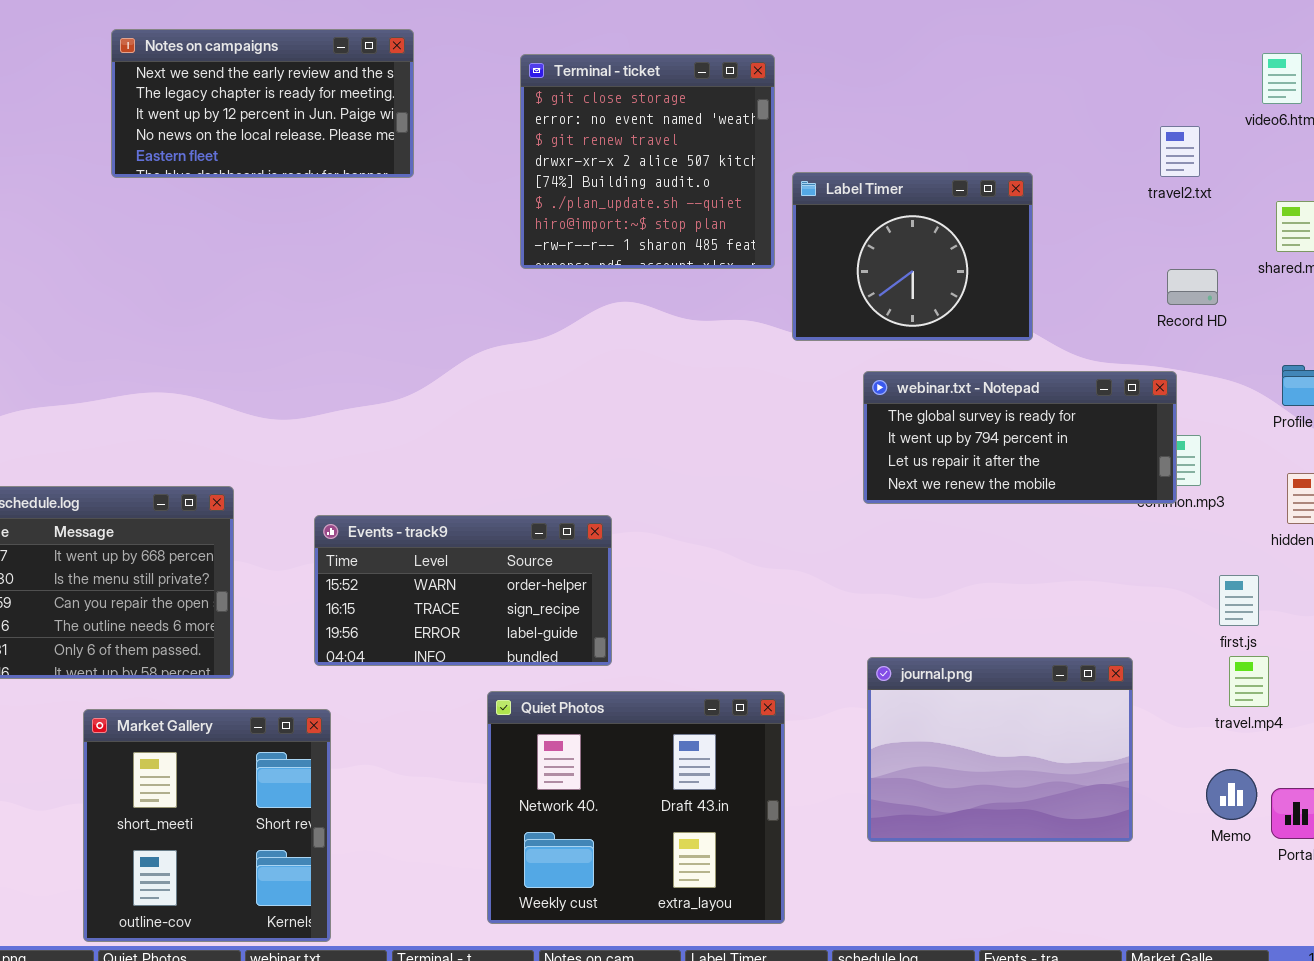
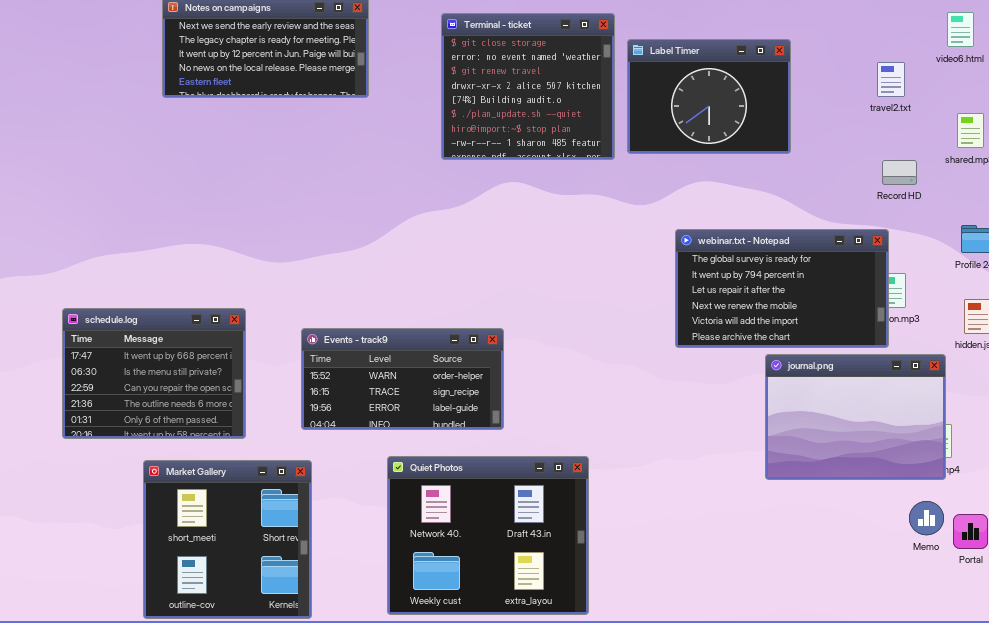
Label Timer: [792,172,1033,341] -> [627,39,791,154], moved
webinar.txt - Notepad: [863,371,1177,504] -> [675,229,889,348], resized
journal.png: [867,657,1133,842] -> [765,354,946,480], moved
Quiet Photos: [487,691,785,924] -> [387,456,589,615], moved

